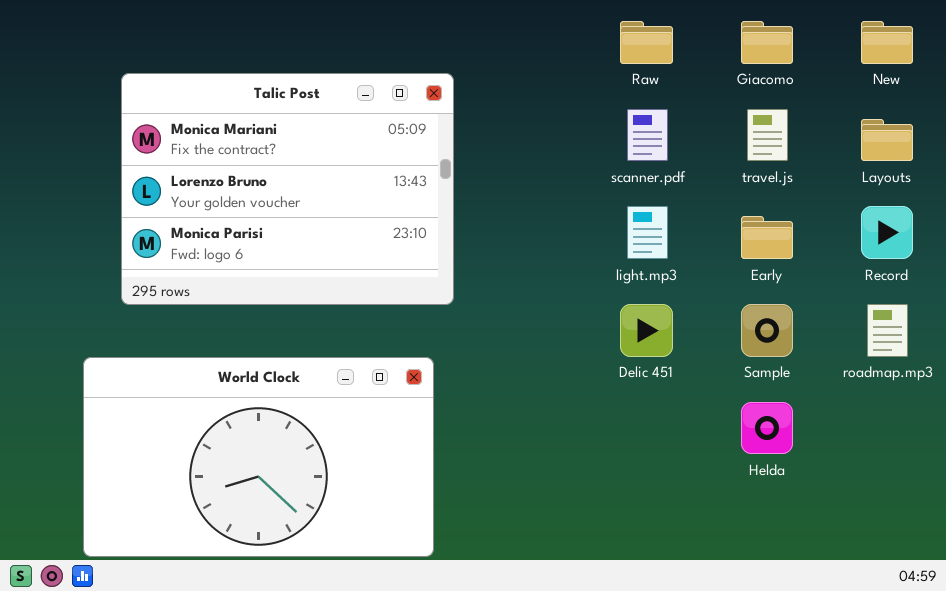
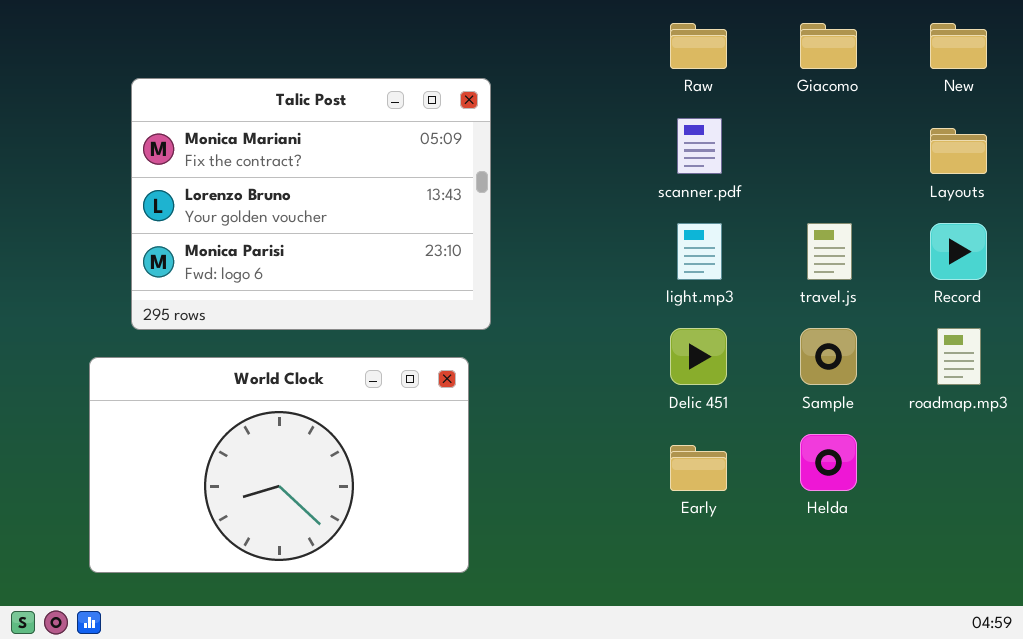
travel.js: [747,109,788,161] -> [807,223,852,280], moved
Early: [741,216,793,259] -> [670,445,727,491], moved
World Clock: [83,357,434,557] -> [89,357,469,573], moved

